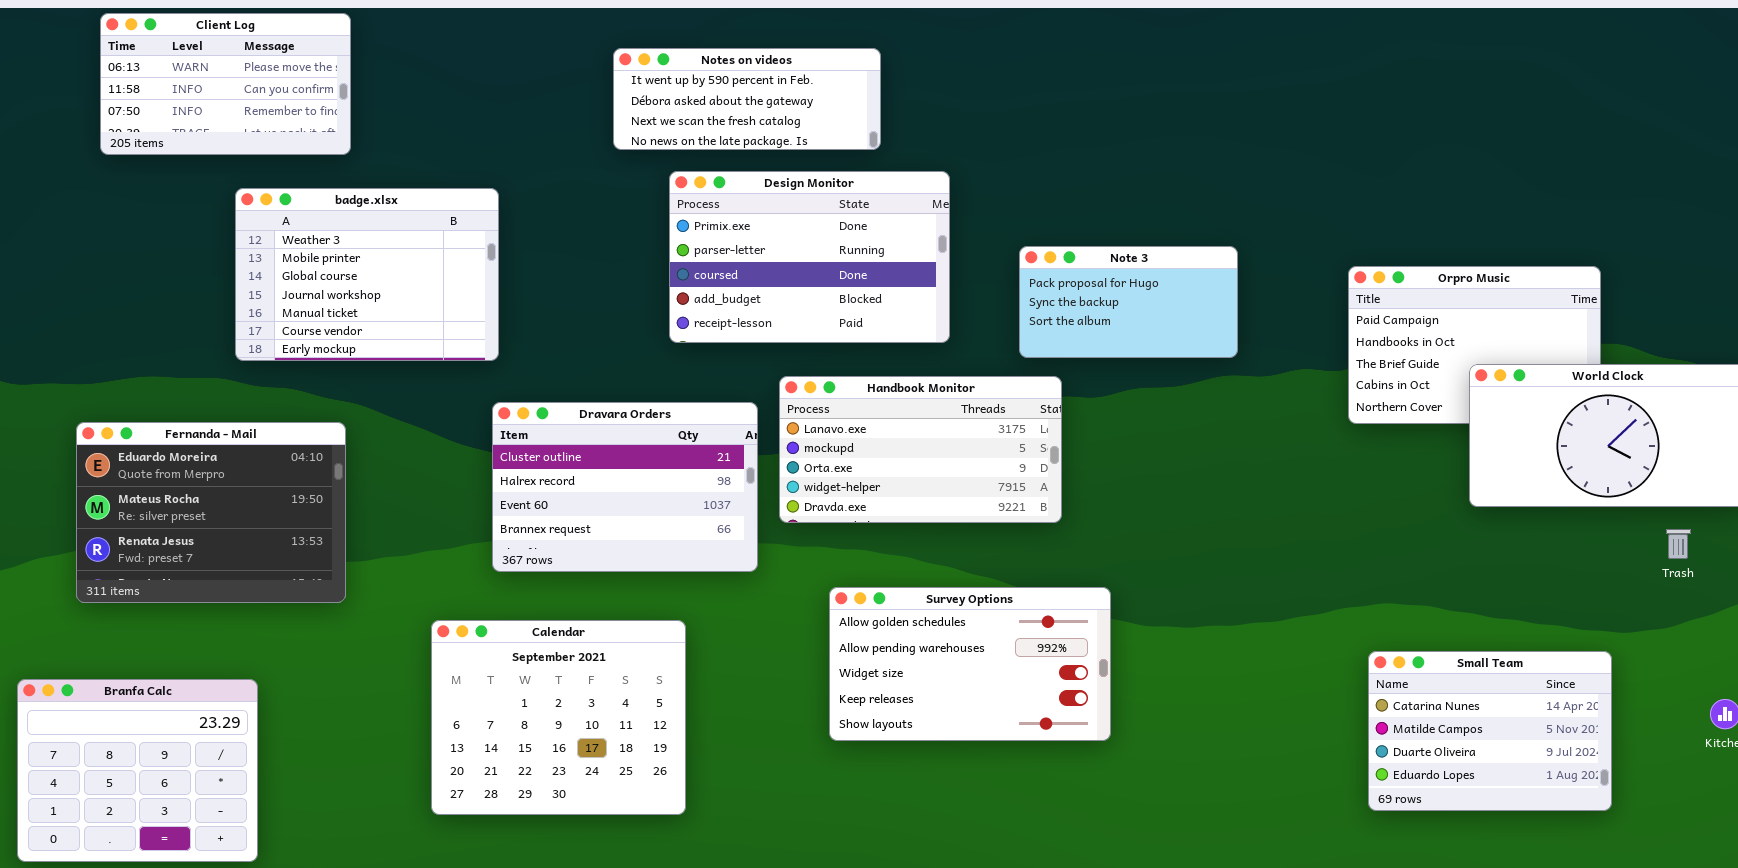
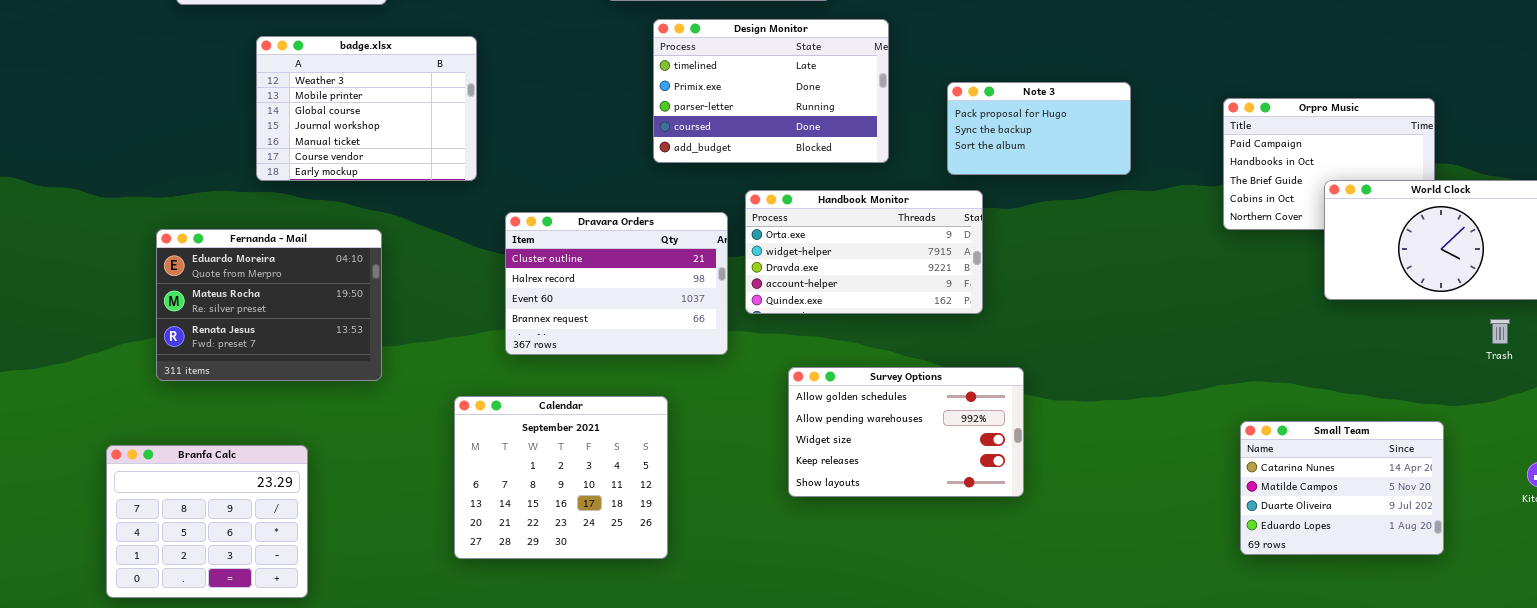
Design Monitor: [669,171,950,343] -> [653,19,889,163], scrolled up 1 row
badge.xlsx: [235,188,499,361] -> [256,36,477,181], moved
Handbook Monitor: [779,376,1062,523] -> [745,190,983,314], scrolled down 2 rows

